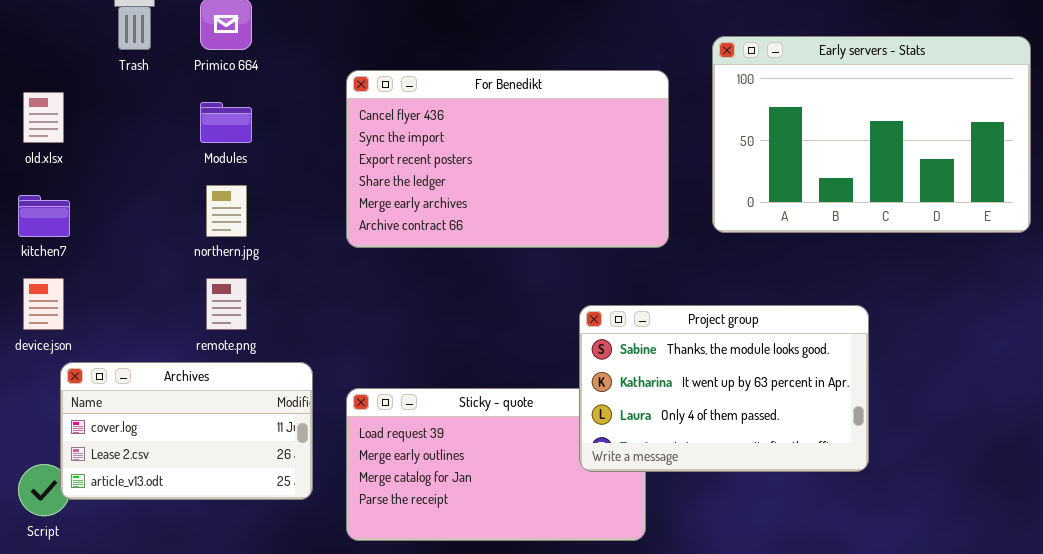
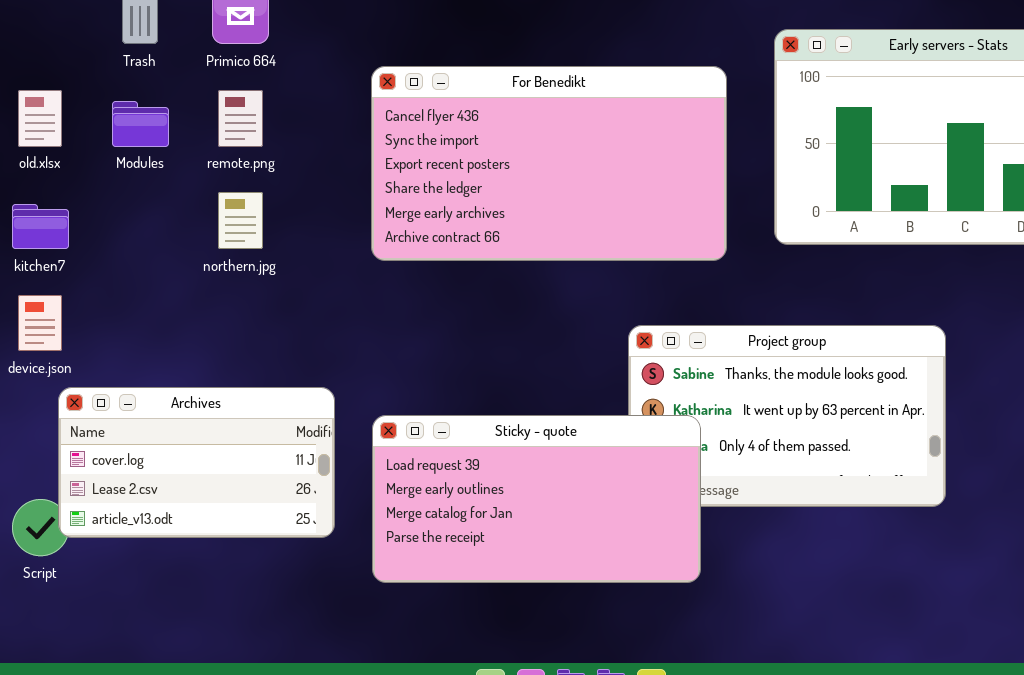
Modules: [200,102,252,143] -> [112,101,169,147], moved
remote.png: [206,278,247,330] -> [218,90,263,147], moved
Sticky - quote: [346,388,646,541] -> [372,415,701,583], raised

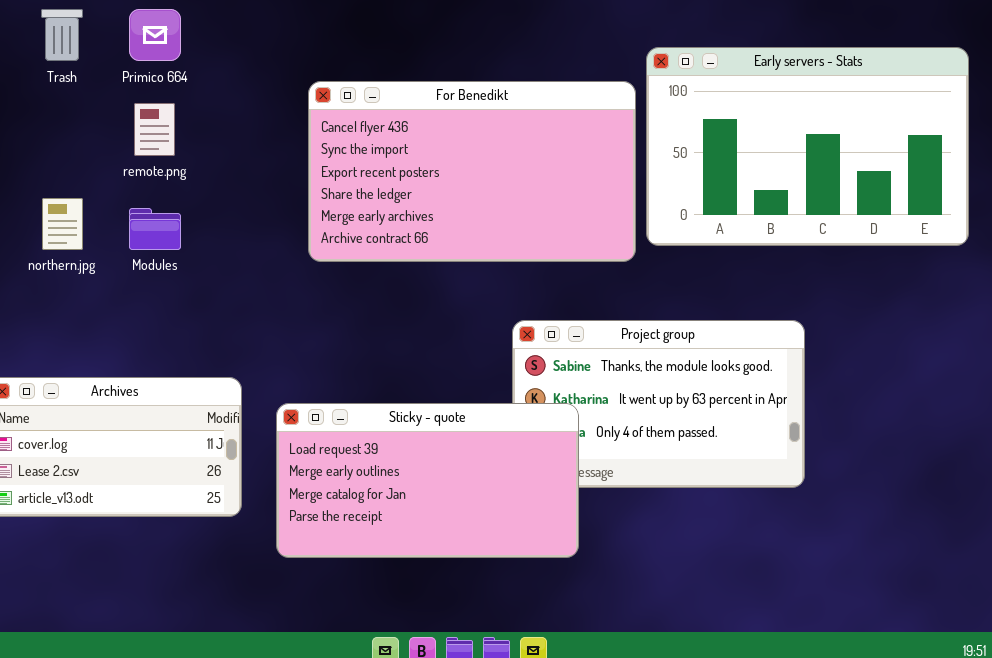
For Benedikt: [371,66,727,261] -> [308,81,636,262], moved
Modules: [112,101,169,147] -> [129,208,181,250], moved
northern.jpg: [218,192,263,249] -> [42,198,83,250], moved

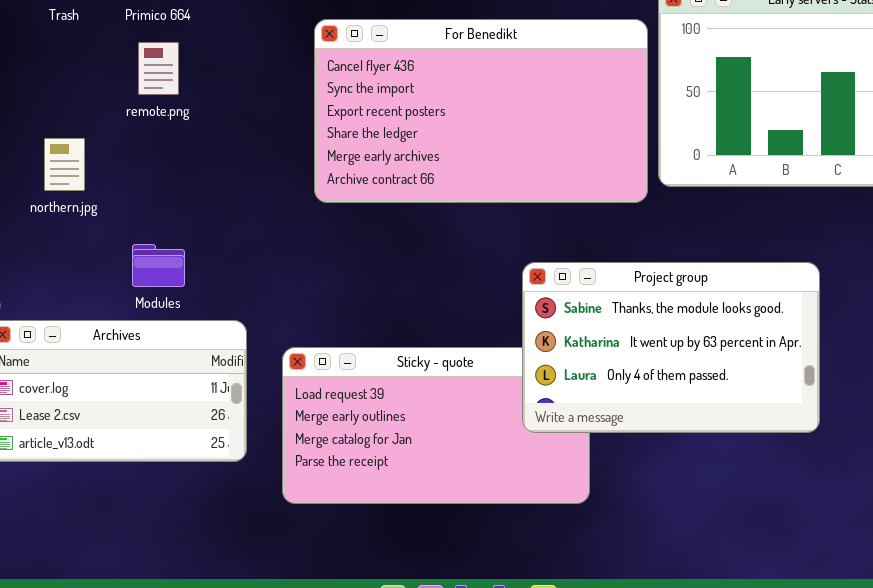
Modules: [129,208,181,250] -> [132,244,185,287], moved
Project group: [512,320,805,488] -> [522,262,820,433], raised

